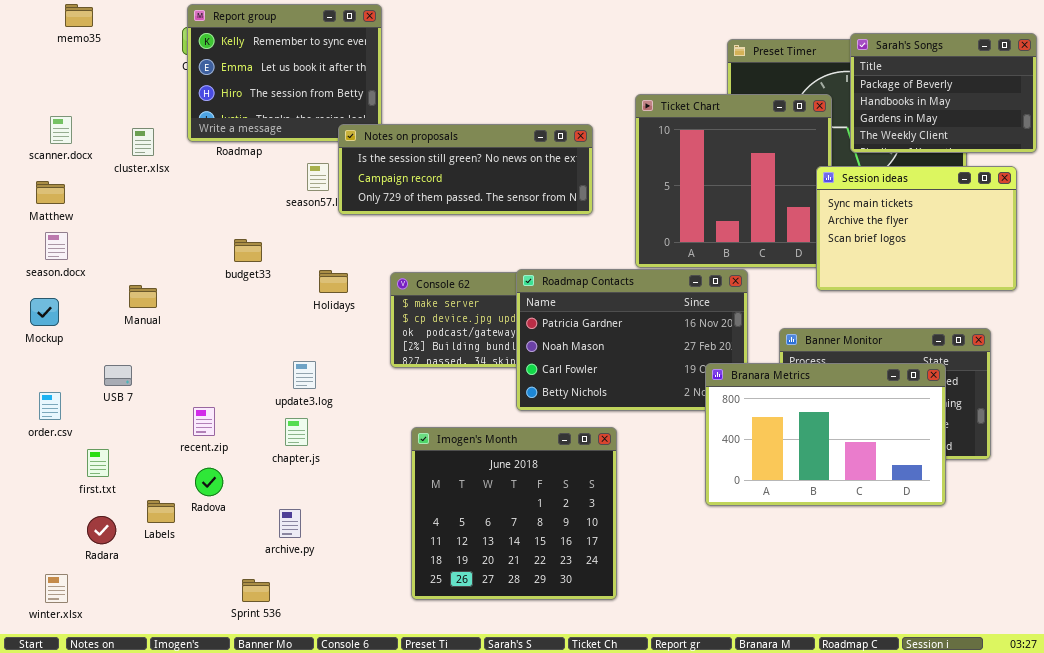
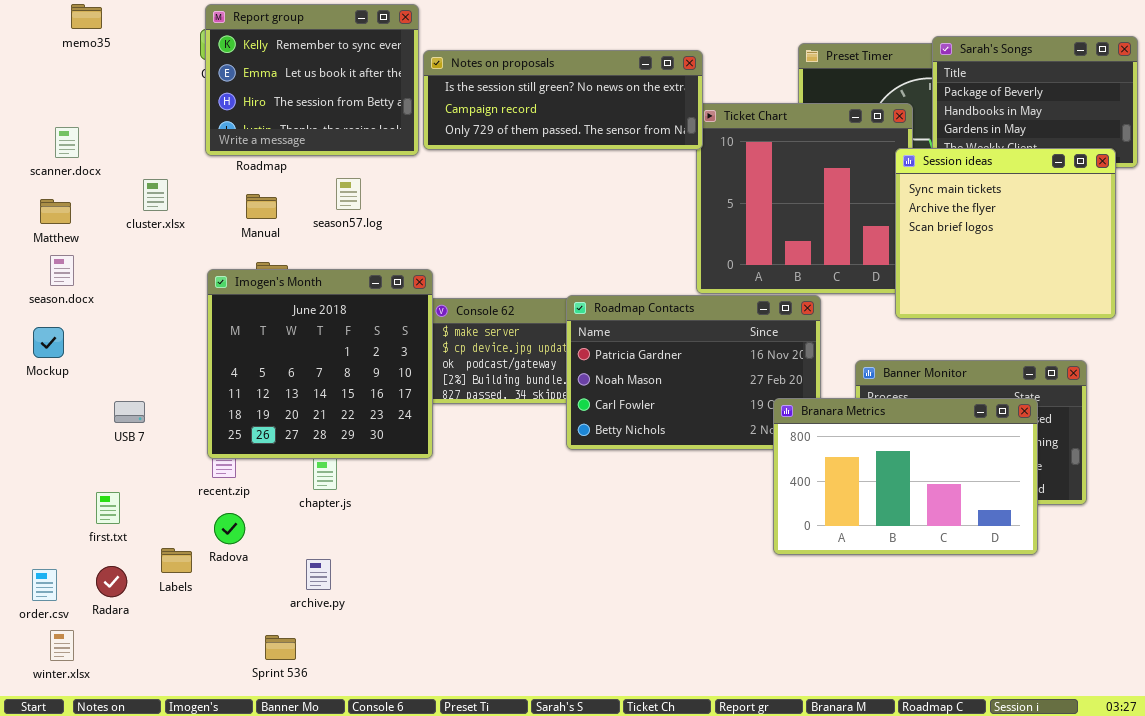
Notes on proposals: [338,124,593,215] -> [423,50,703,150], moved
cluster.xlsx: [132,128,154,156] -> [143,179,168,211], moved
Session ideas: [816,166,1017,291] -> [895,148,1116,319], resized
Manual: [129,285,157,308] -> [246,194,277,219], moved
order.csv: [39,392,61,420] -> [32,569,57,601], moved
Imogen's Month: [411,427,617,600] -> [207,269,433,459], moved

